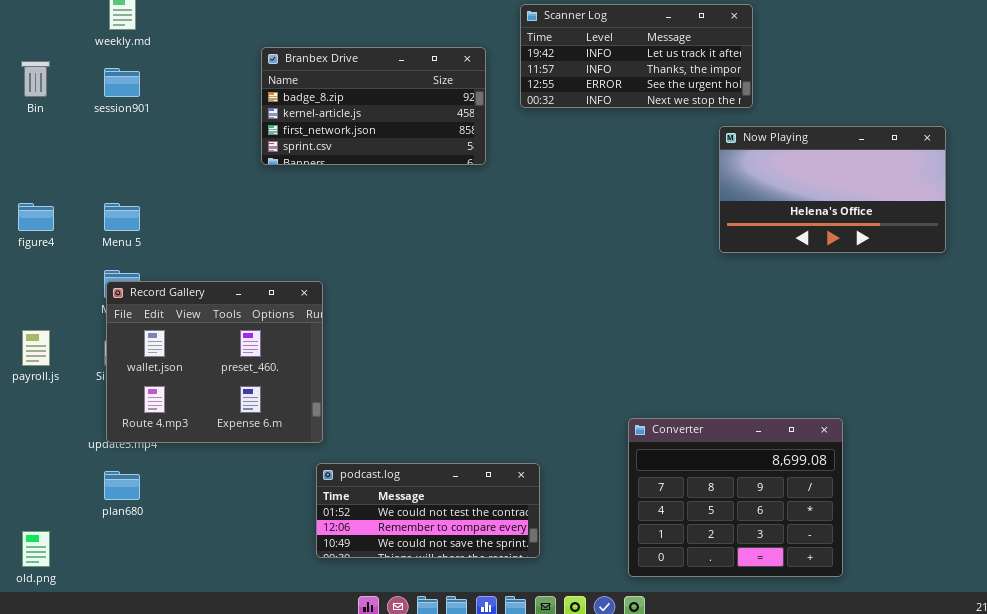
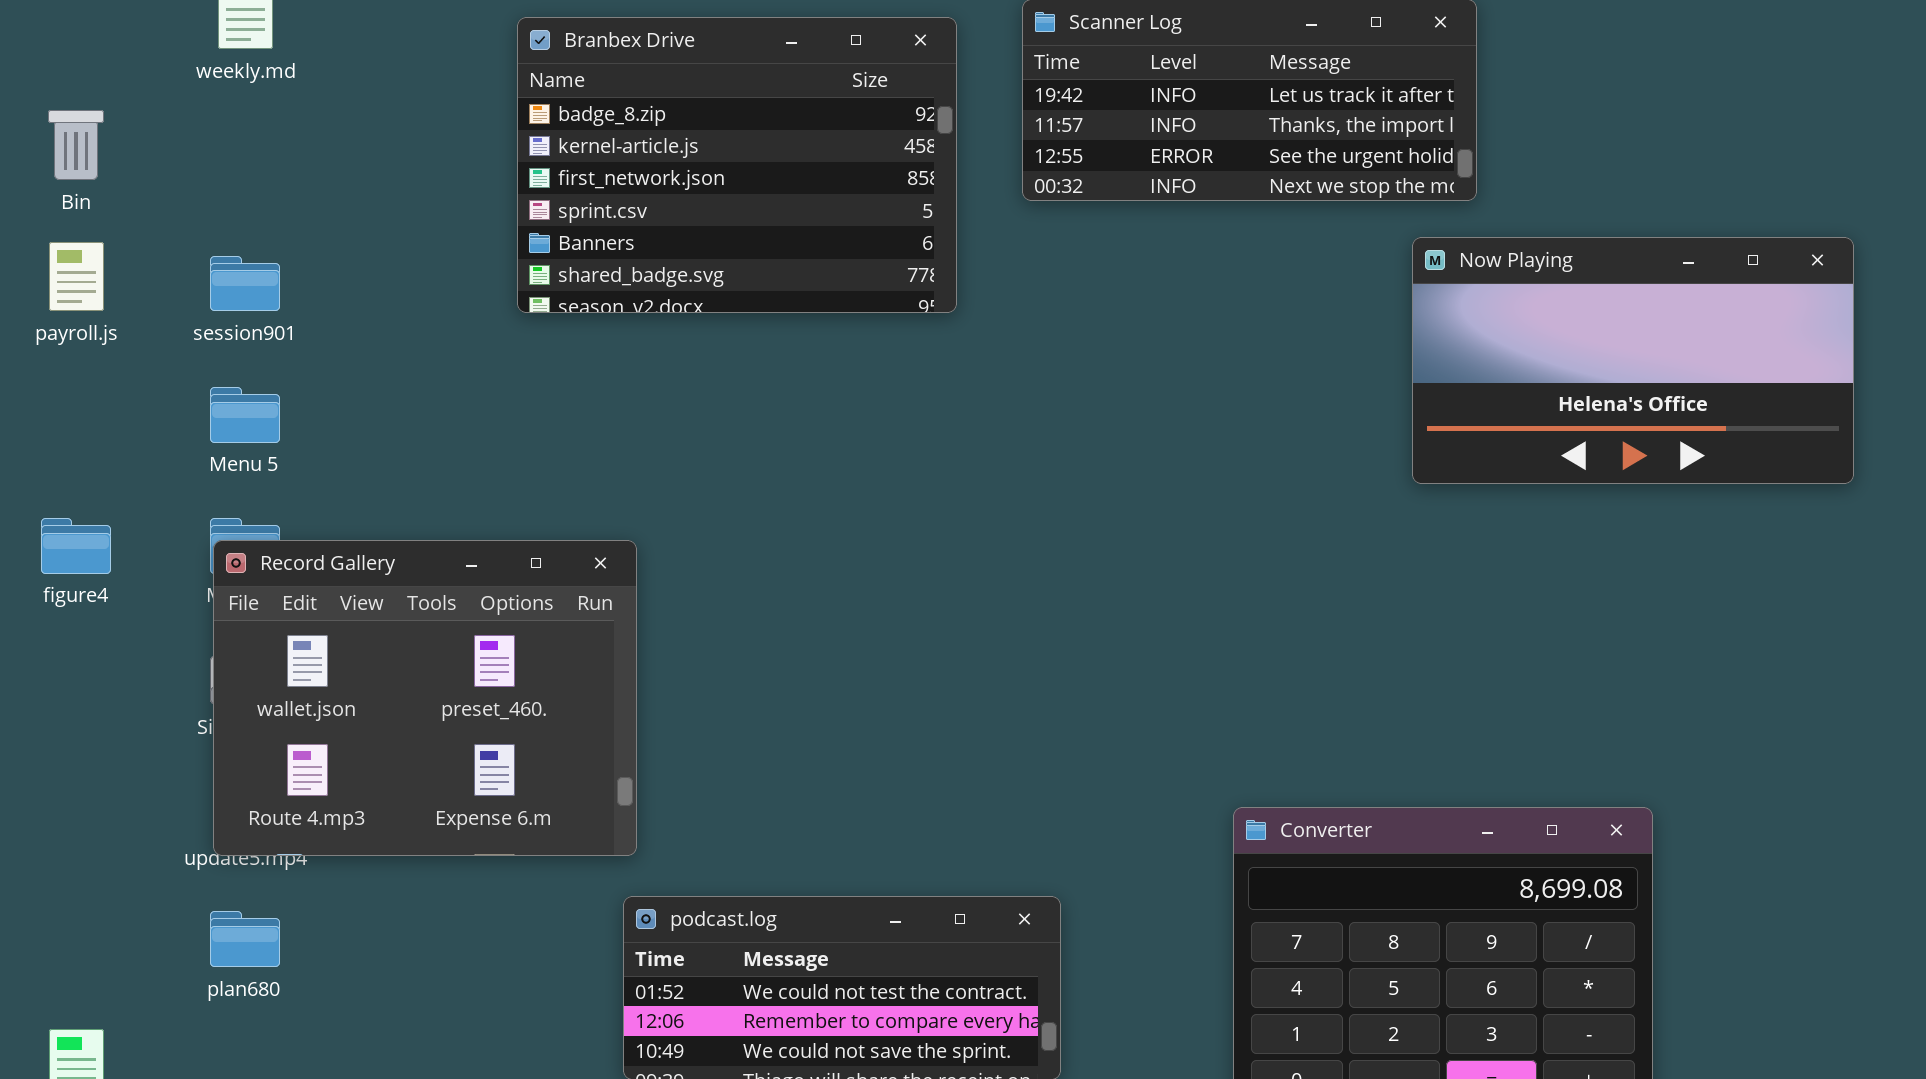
Branbex Drive: [261,47,486,165] -> [517,17,957,313], resized
session901: [104,68,140,97] -> [210,256,280,311], moved
figure4: [18,203,54,231] -> [41,518,111,574], moved
payroll.js: [22,330,50,366] -> [49,242,104,311], moved

